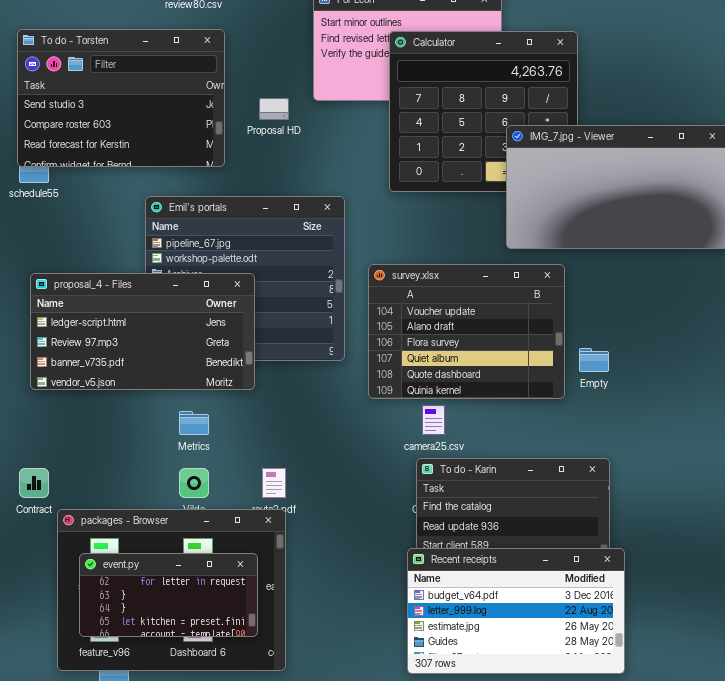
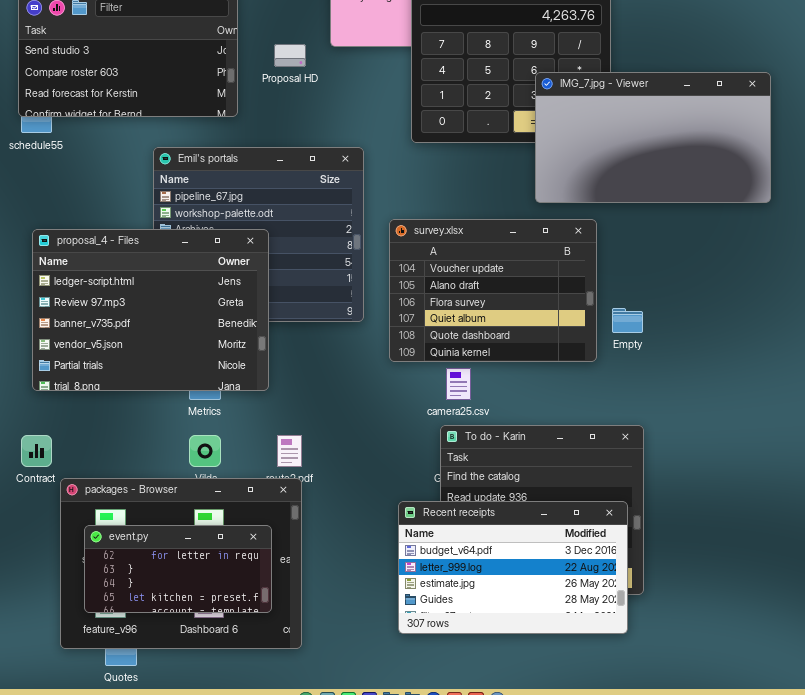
proposal_4 - Files: [30,273,255,390] -> [32,229,269,391], resized
Recent receipts: [407,548,625,674] -> [398,501,628,634], moved

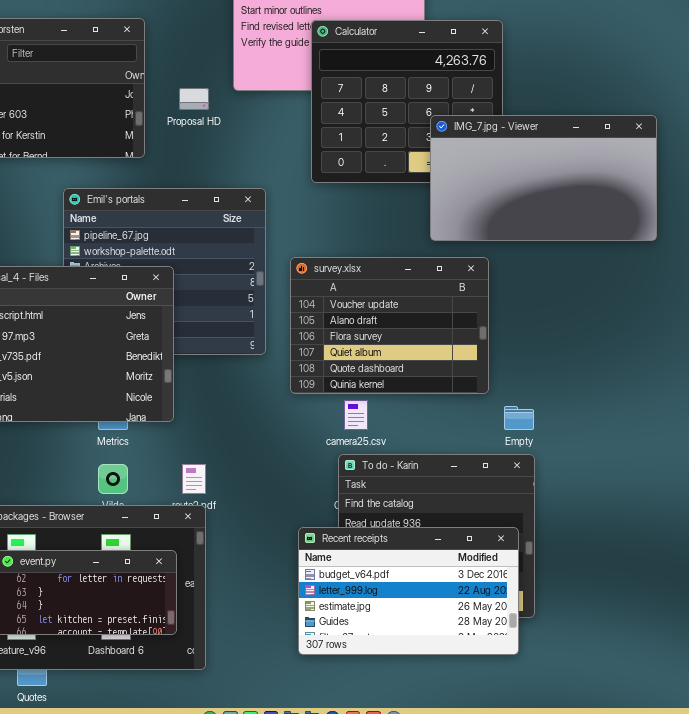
Empty: [612,308,643,333] -> [504,406,534,430], moved

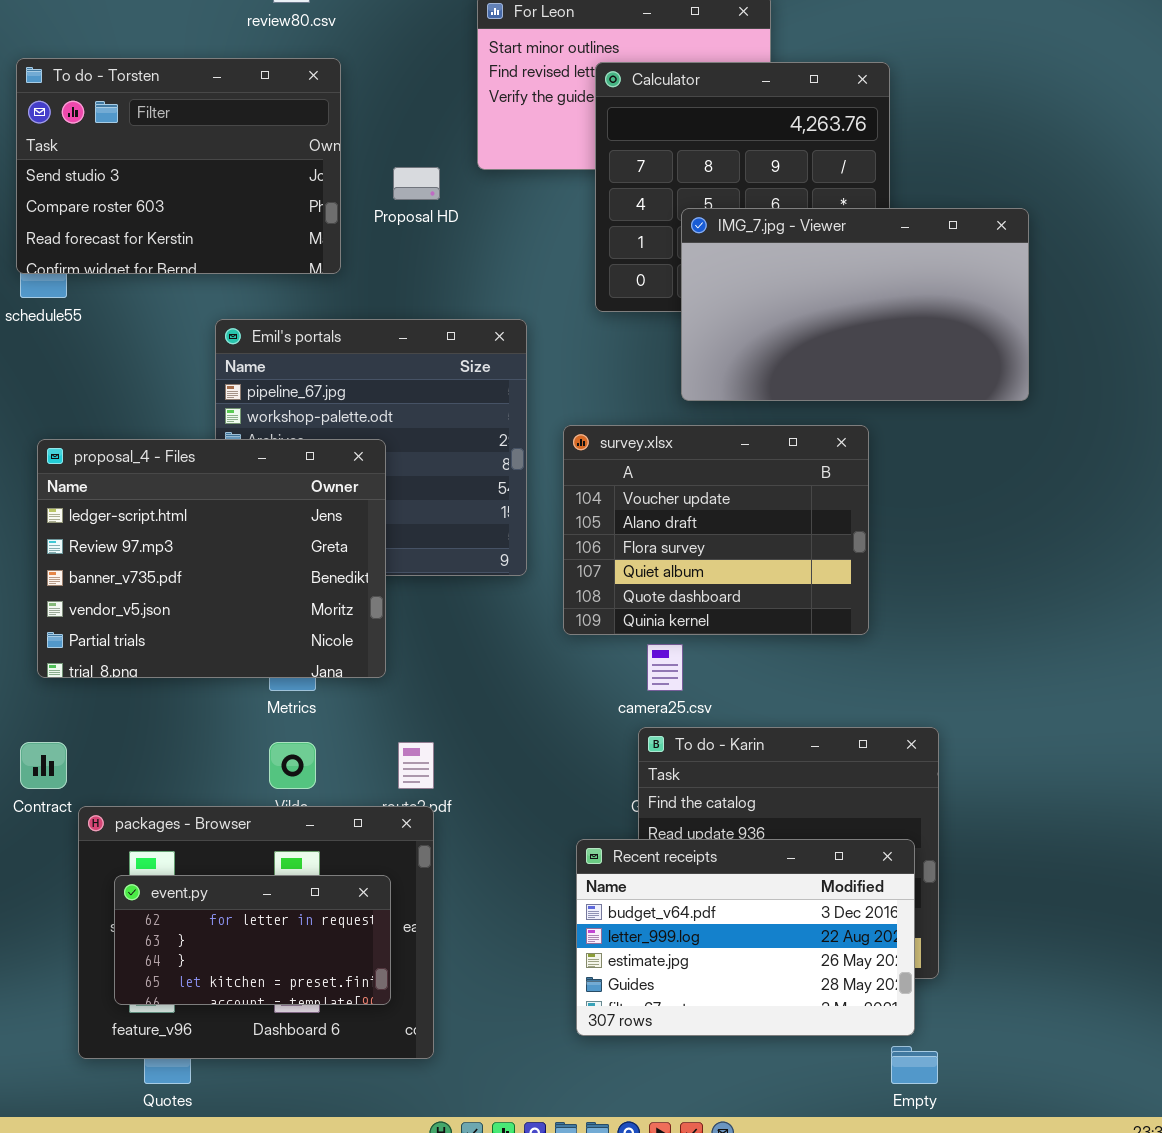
IMG_7.jpg - Viewer: [430,115,657,241] -> [681,208,1029,401], moved
Empty: [504,406,534,430] -> [891,1046,938,1084], moved

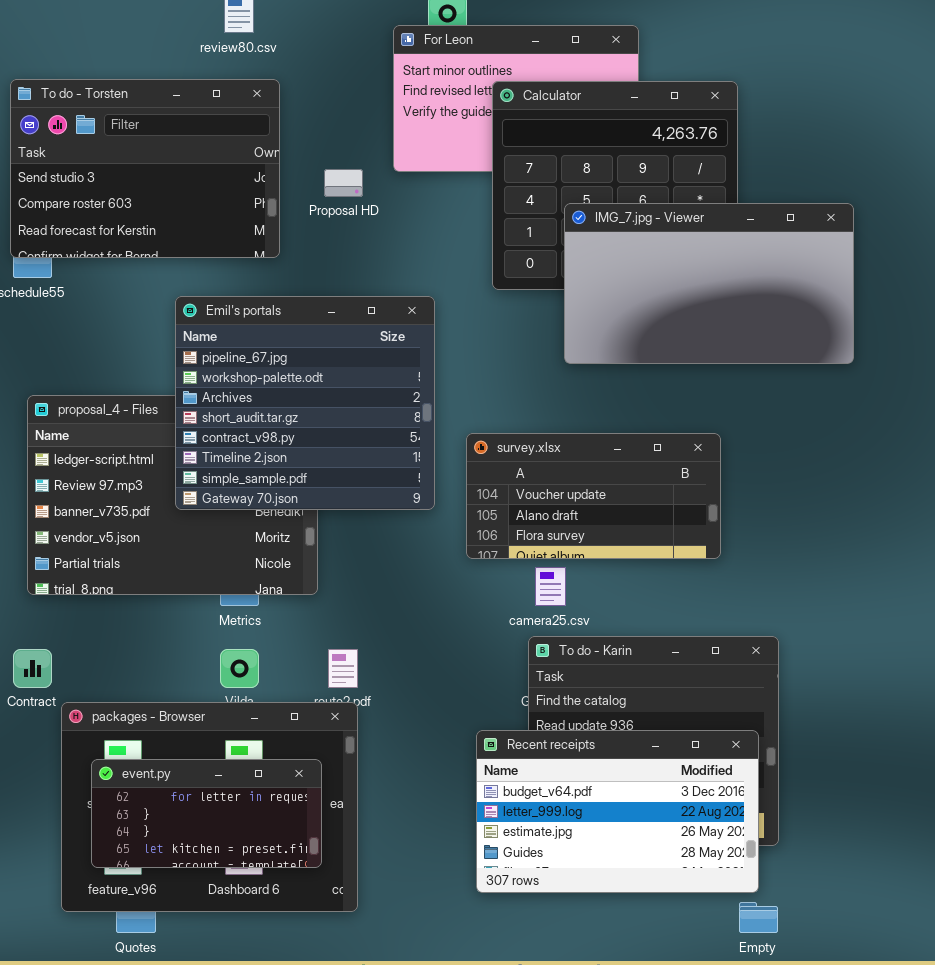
Emil's portals: [215,319,527,576] -> [175,296,435,510], raised
survey.xlsx: [563,425,869,635] -> [466,433,721,559], resized

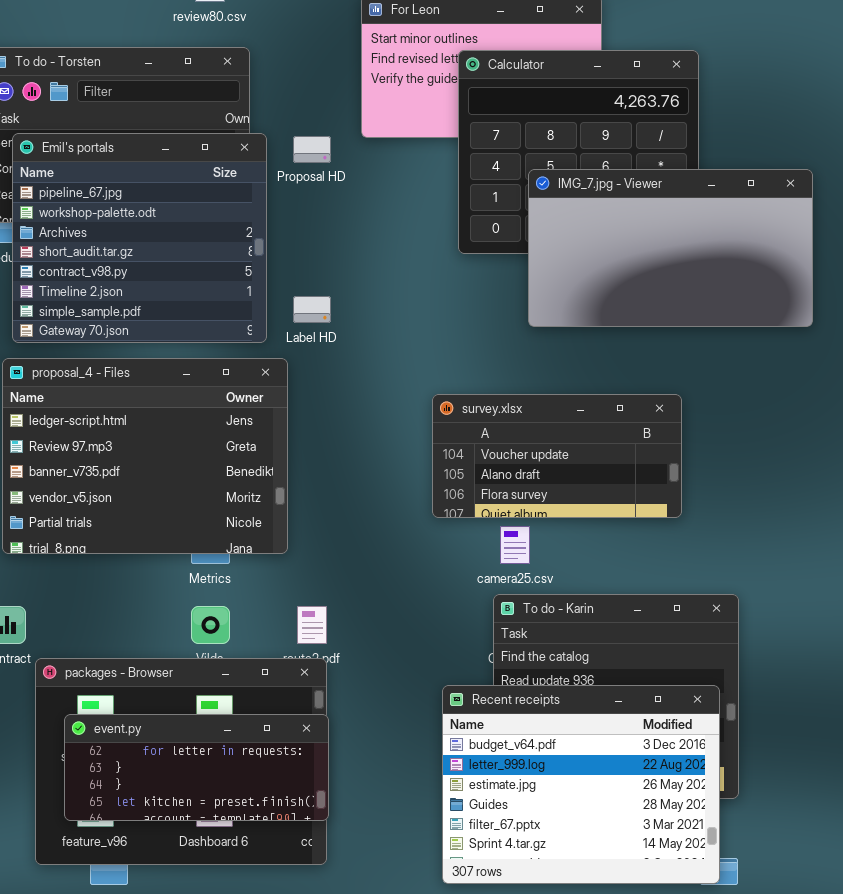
Emil's portals: [175,296,435,510] -> [12,133,267,343], moved
Recent receipts: [476,730,759,893] -> [442,685,720,884], resized
event.py: [91,759,322,868] -> [64,714,329,821], resized

